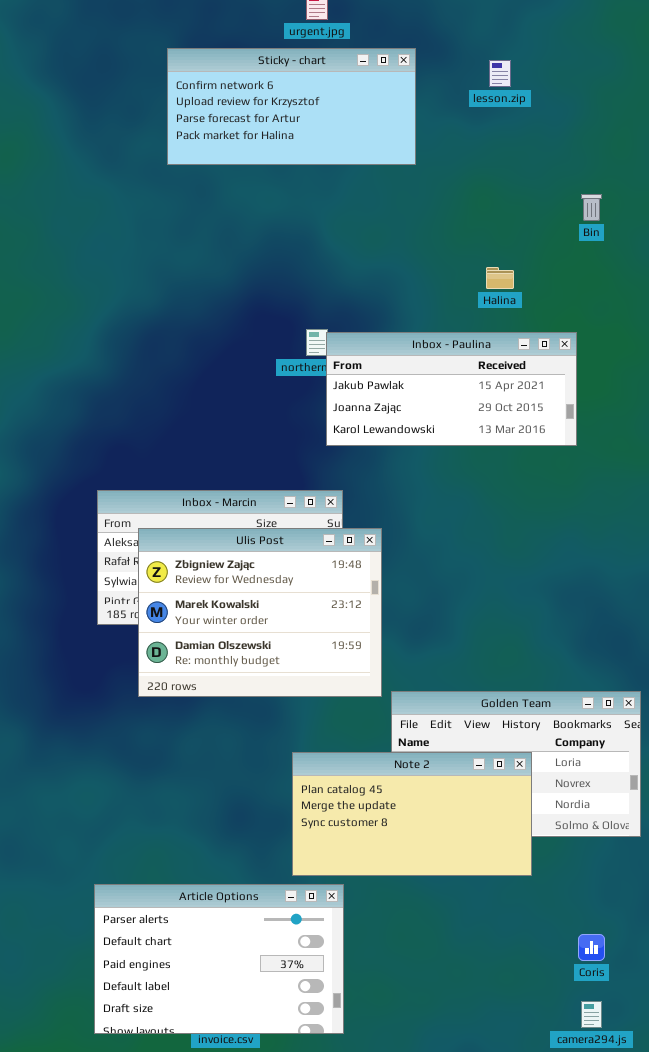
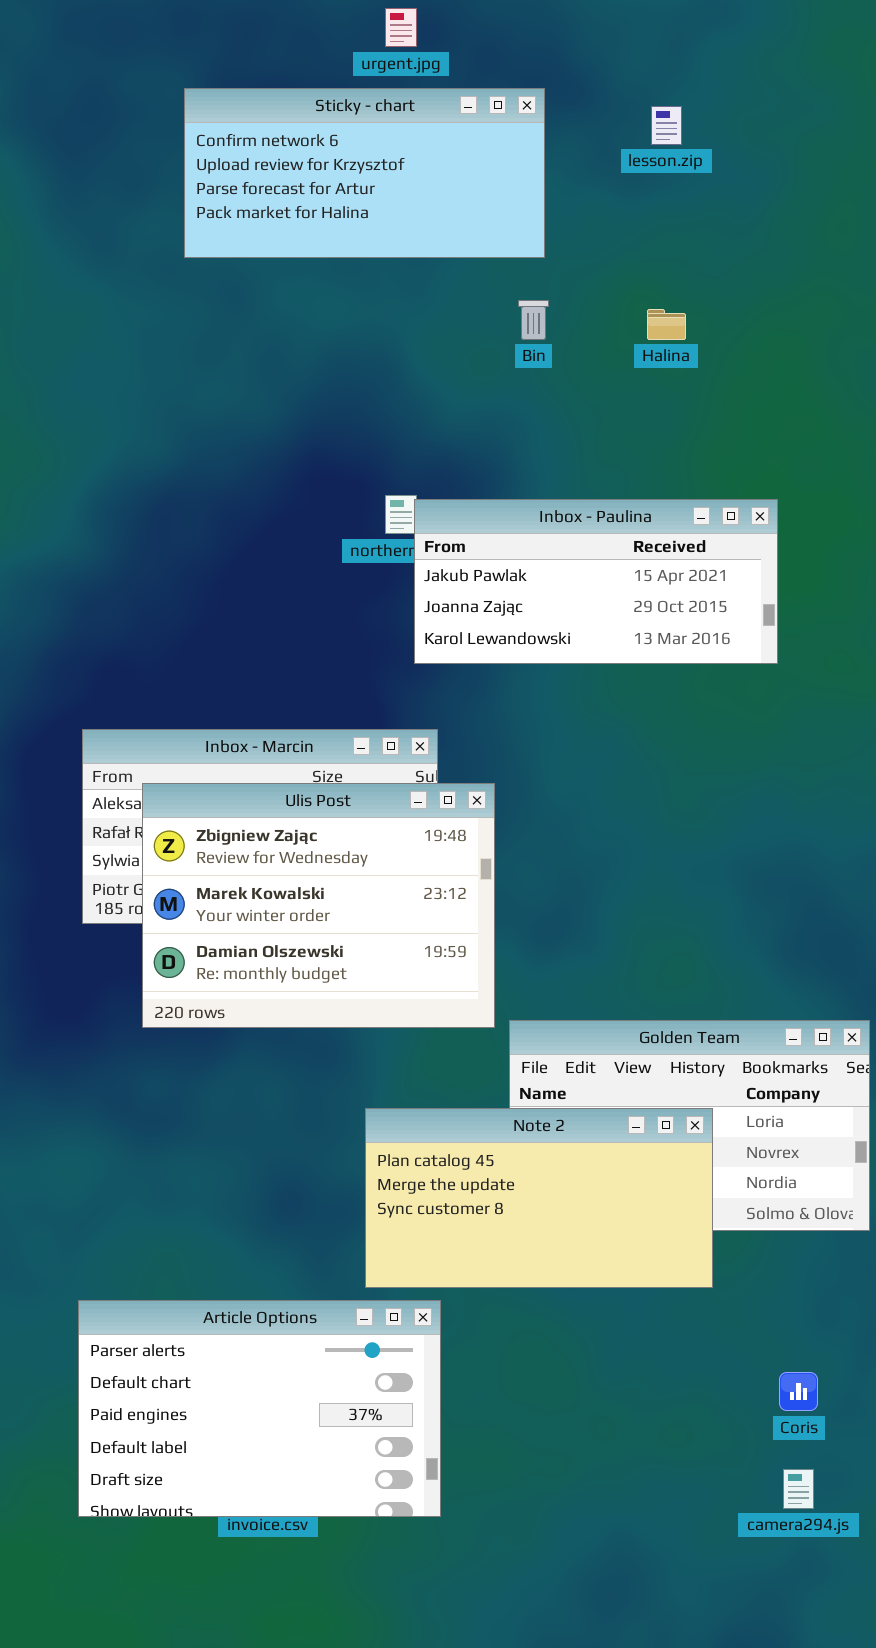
Bin: [581,194,602,221] -> [518,300,549,340], moved
Halina: [486,267,514,289] -> [647,309,686,340], moved

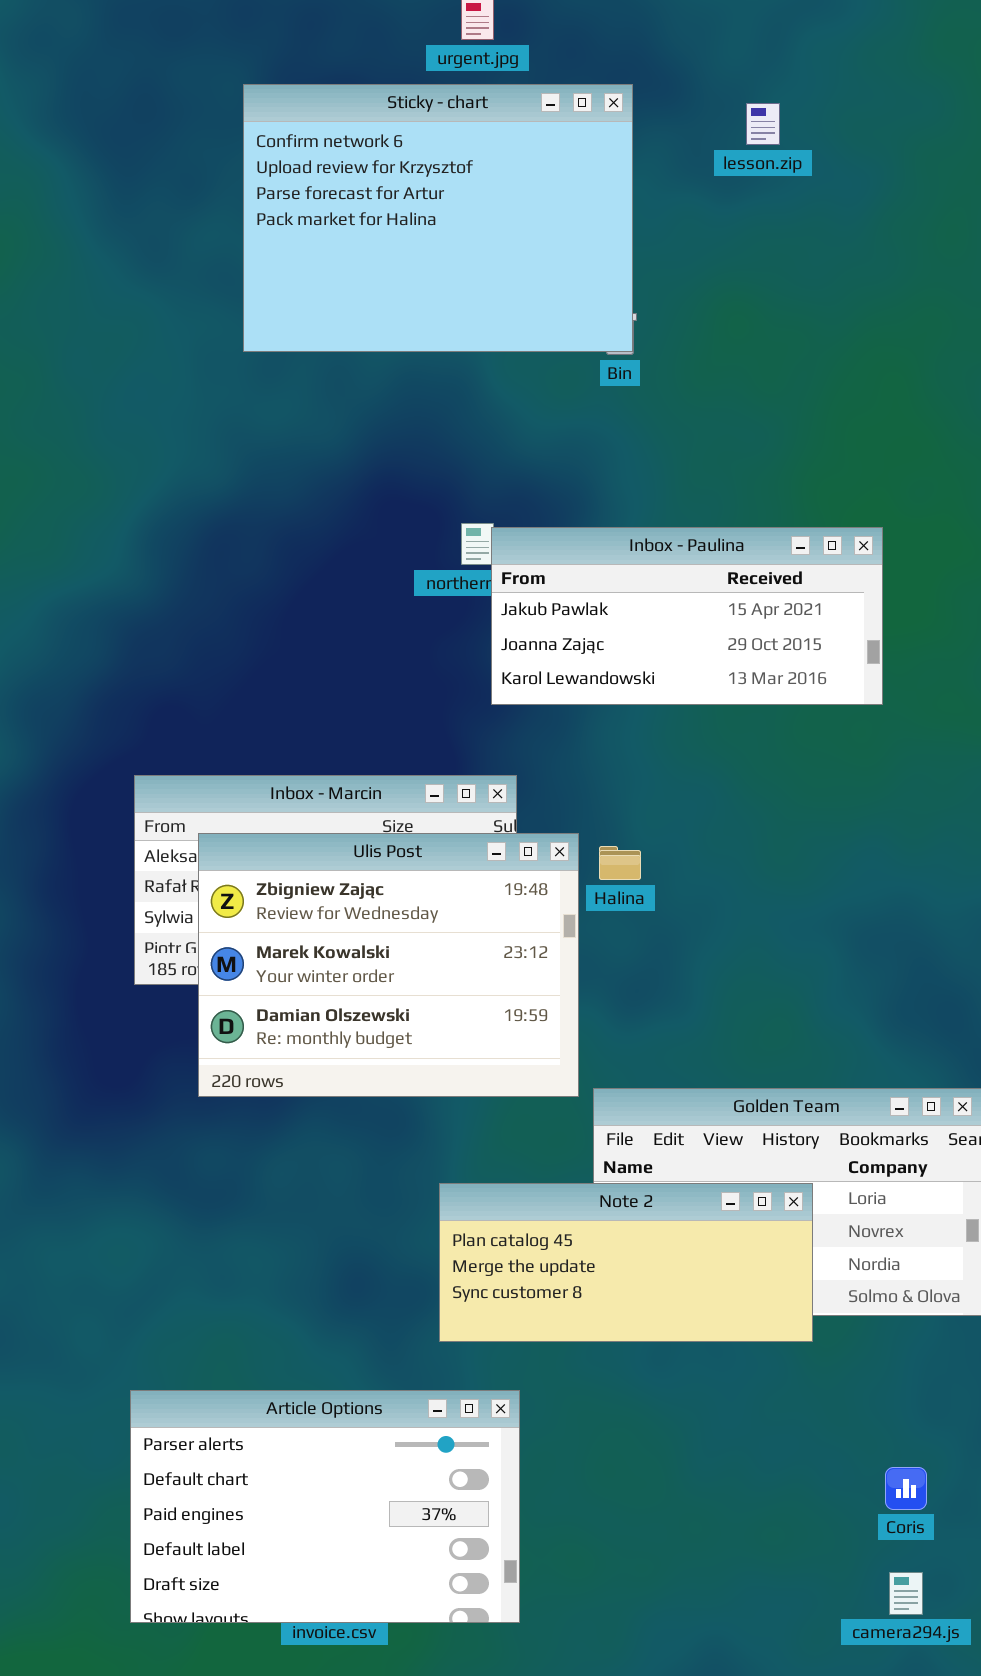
Sticky - chart: [184,88,545,258] -> [243,84,633,352], resized
Halina: [647,309,686,340] -> [599,846,641,880], moved
Note 2: [365,1108,713,1288] -> [439,1183,813,1342], resized

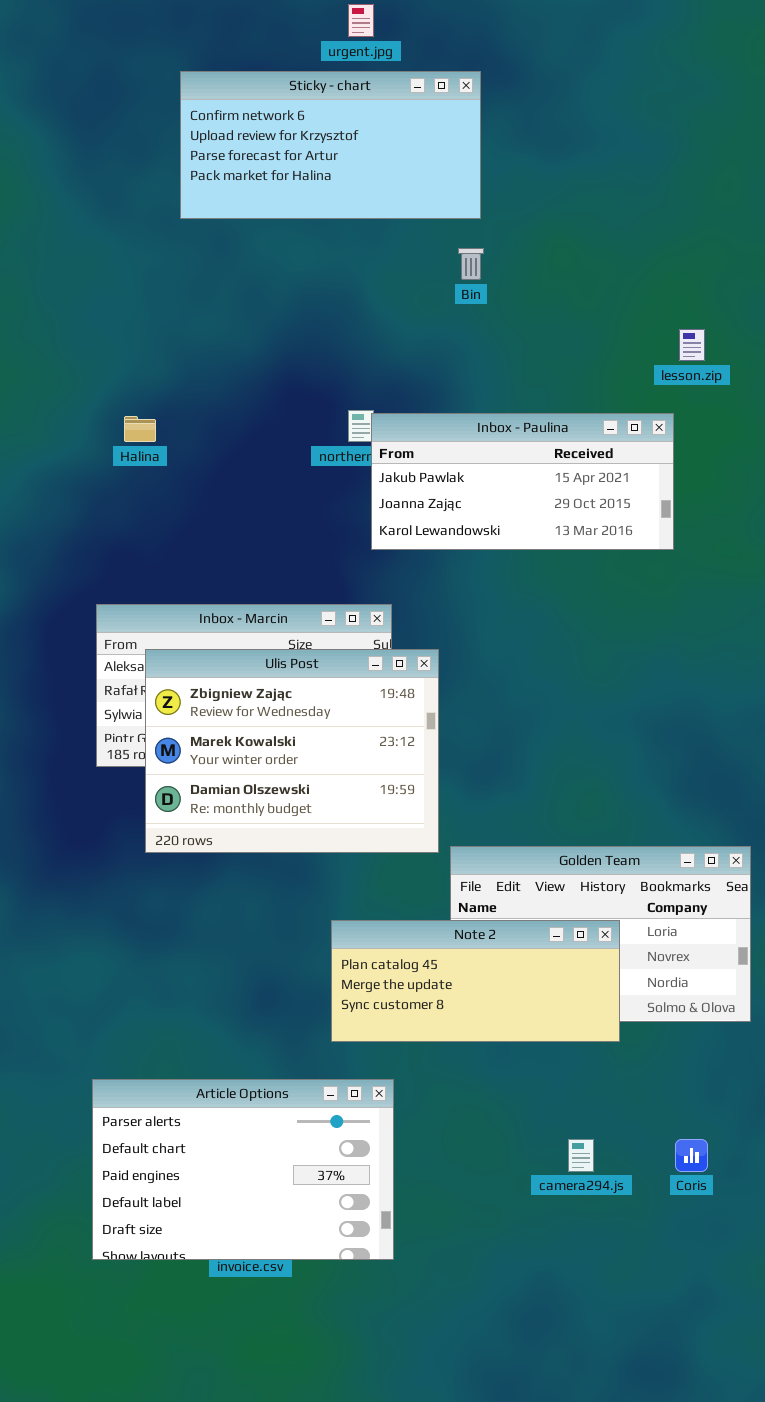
Sticky - chart: [243,84,633,352] -> [180,71,481,219], resized
lesson.zip: [746,103,780,145] -> [679,329,705,361], moved
Halina: [599,846,641,880] -> [124,416,156,442], moved
camera294.js: [889,1572,923,1615] -> [568,1139,594,1172], moved

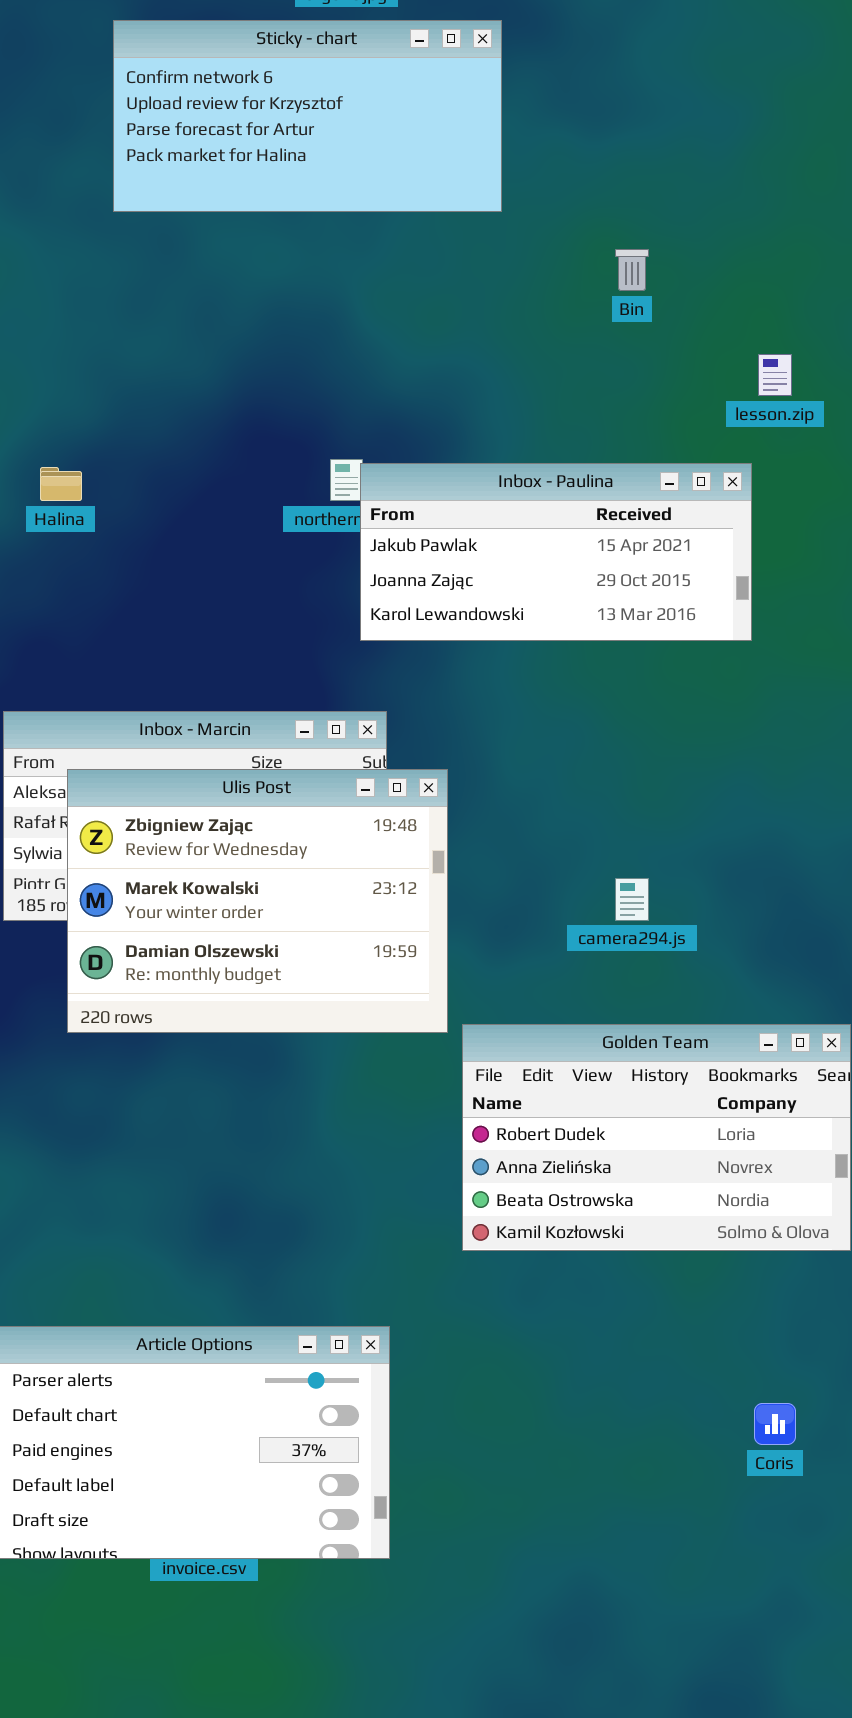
Bin: [458,248,484,280] -> [615,249,649,291], moved
Note 2: [331,920,620,1042] -> none, closed
camera294.js: [568,1139,594,1172] -> [615,878,649,921], moved

